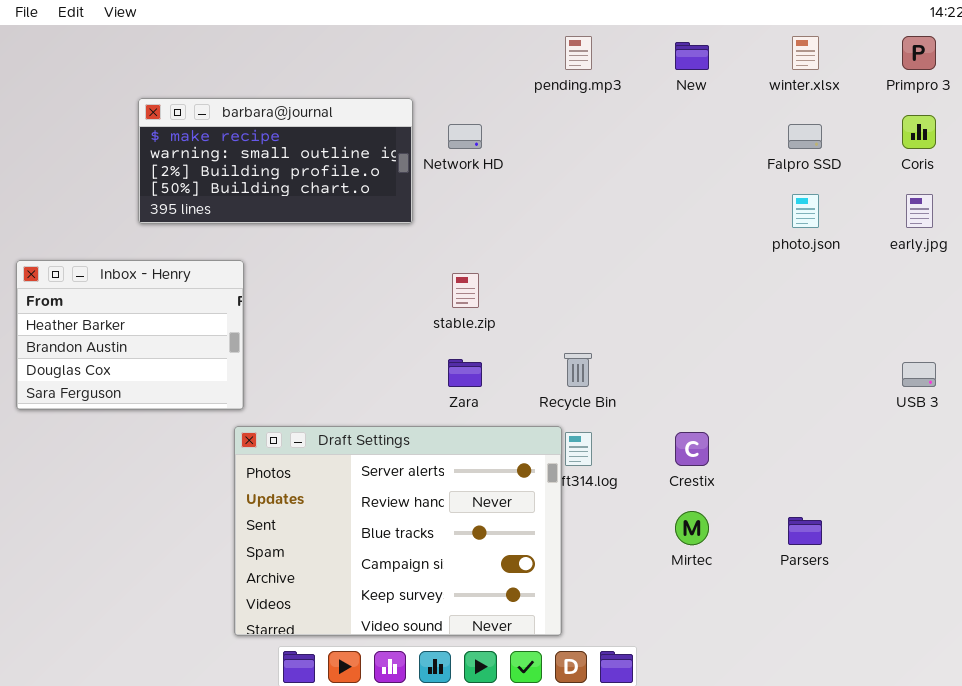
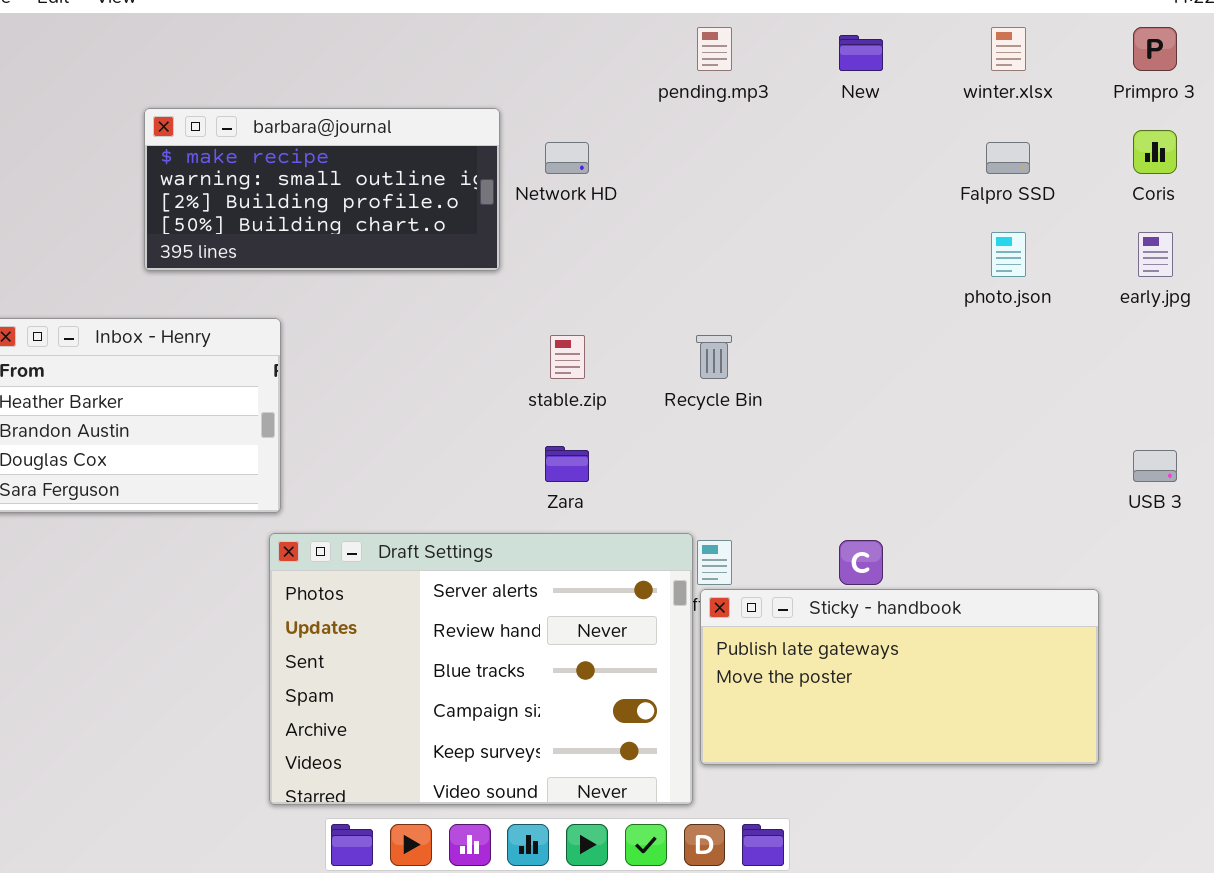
Recycle Bin: [564,353,592,387] -> [696,335,732,379], moved
Sticky - handbook: none -> [700,589,1099,765], opened

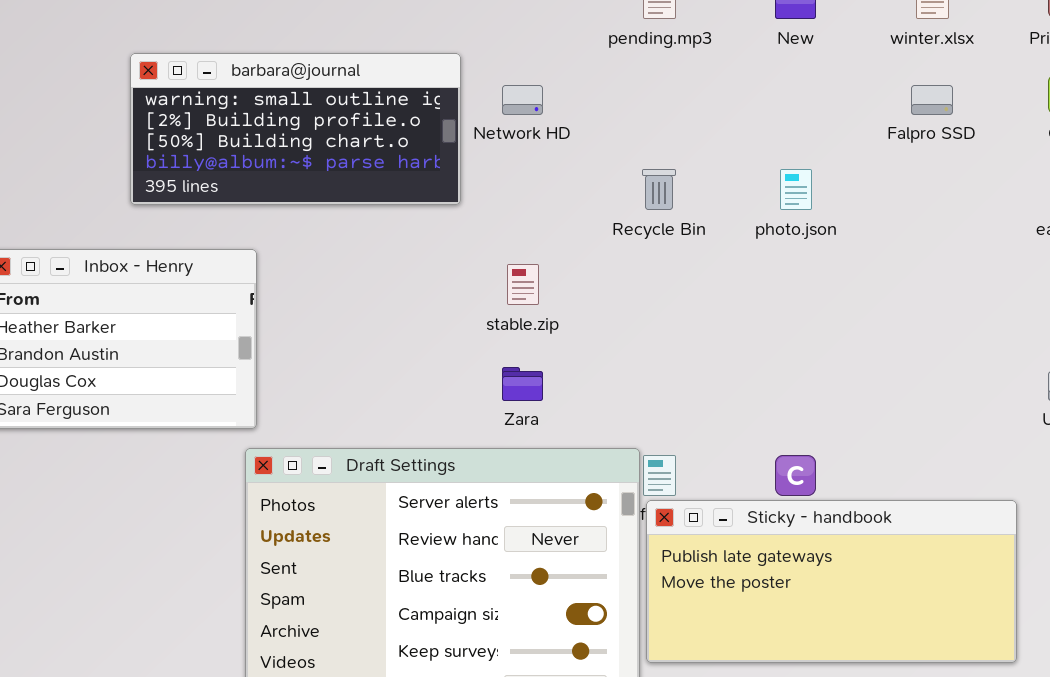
barbara@journal: [144,108,500,271] -> [130,53,461,205], scrolled down 1 row
photo.json: [991,232,1026,277] -> [780,169,812,210], moved
Recycle Bin: [696,335,732,379] -> [642,169,676,210], moved

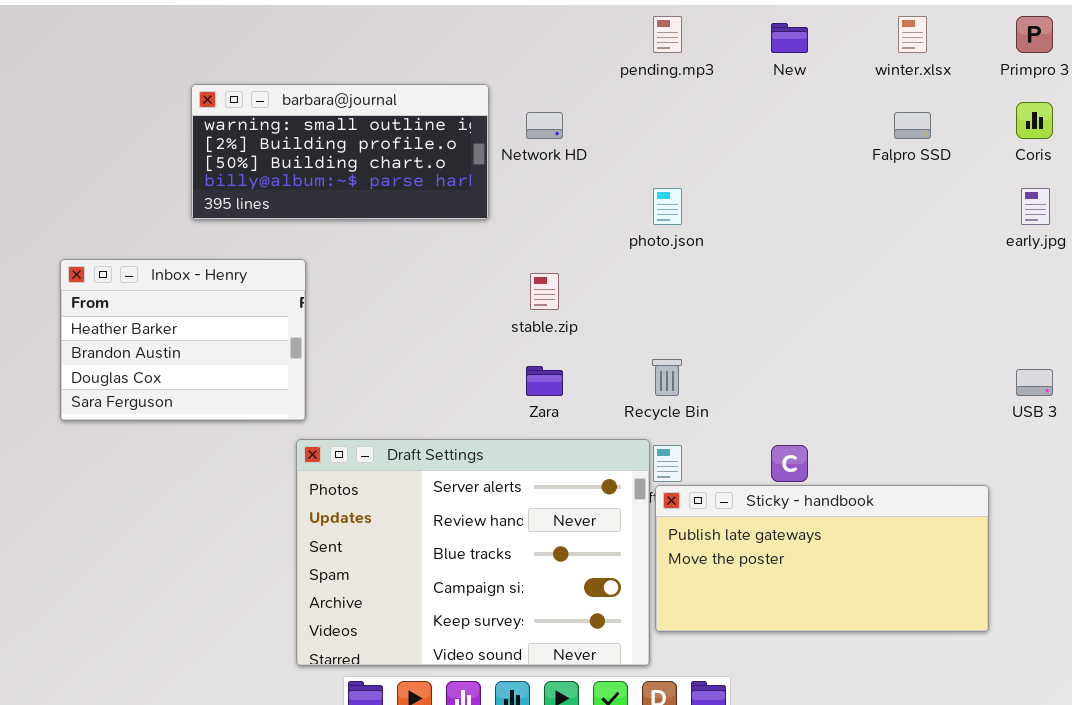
Recycle Bin: [642,169,676,210] -> [652,359,682,396], moved
photo.json: [780,169,812,210] -> [653,188,682,225], moved

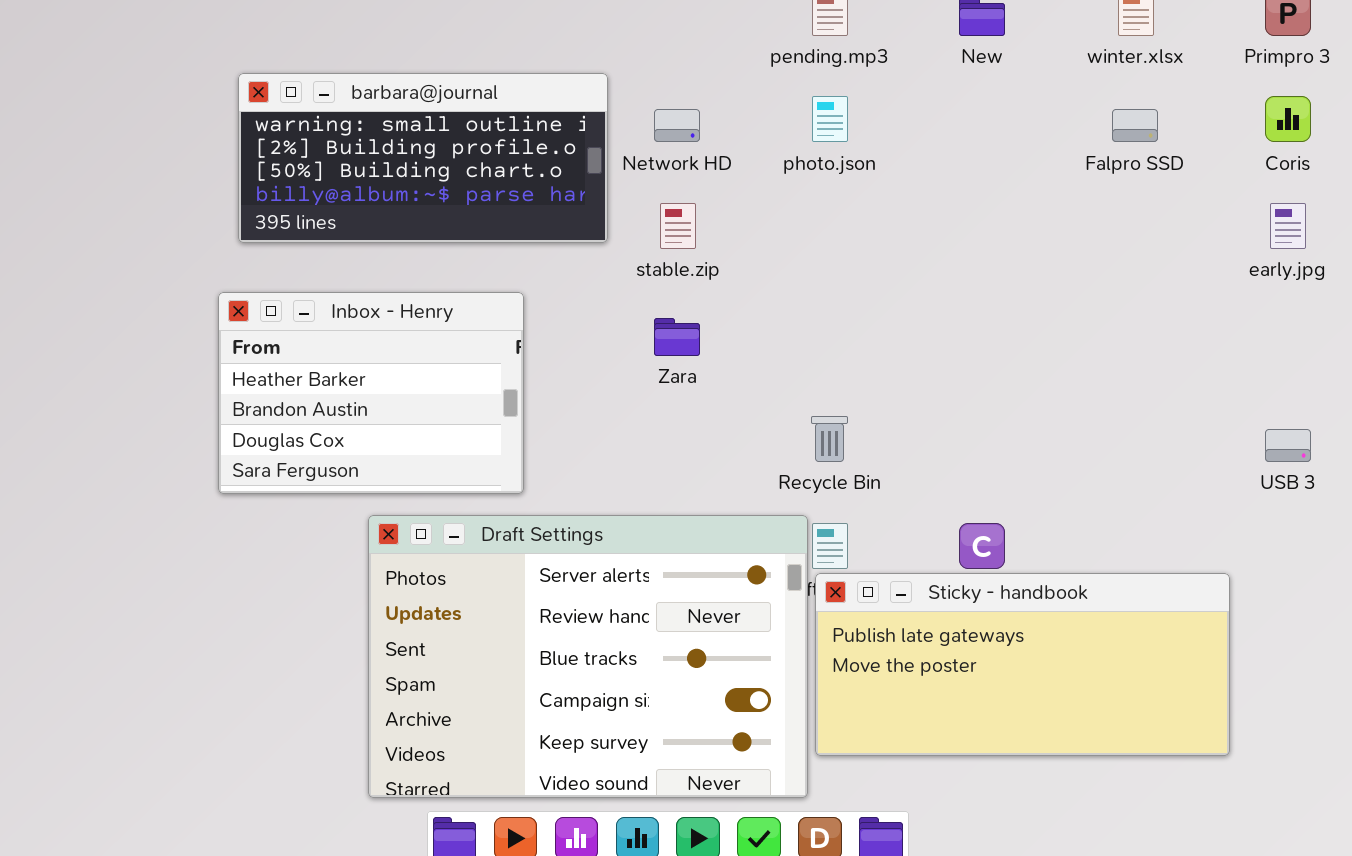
photo.json: [653,188,682,225] -> [812,96,848,142], moved
Inbox - Henry: [60,259,306,421] -> [218,292,524,494], moved
stable.zip: [530,273,559,310] -> [660,203,696,249], moved
Zara: [526,366,563,396] -> [654,318,700,356], moved

